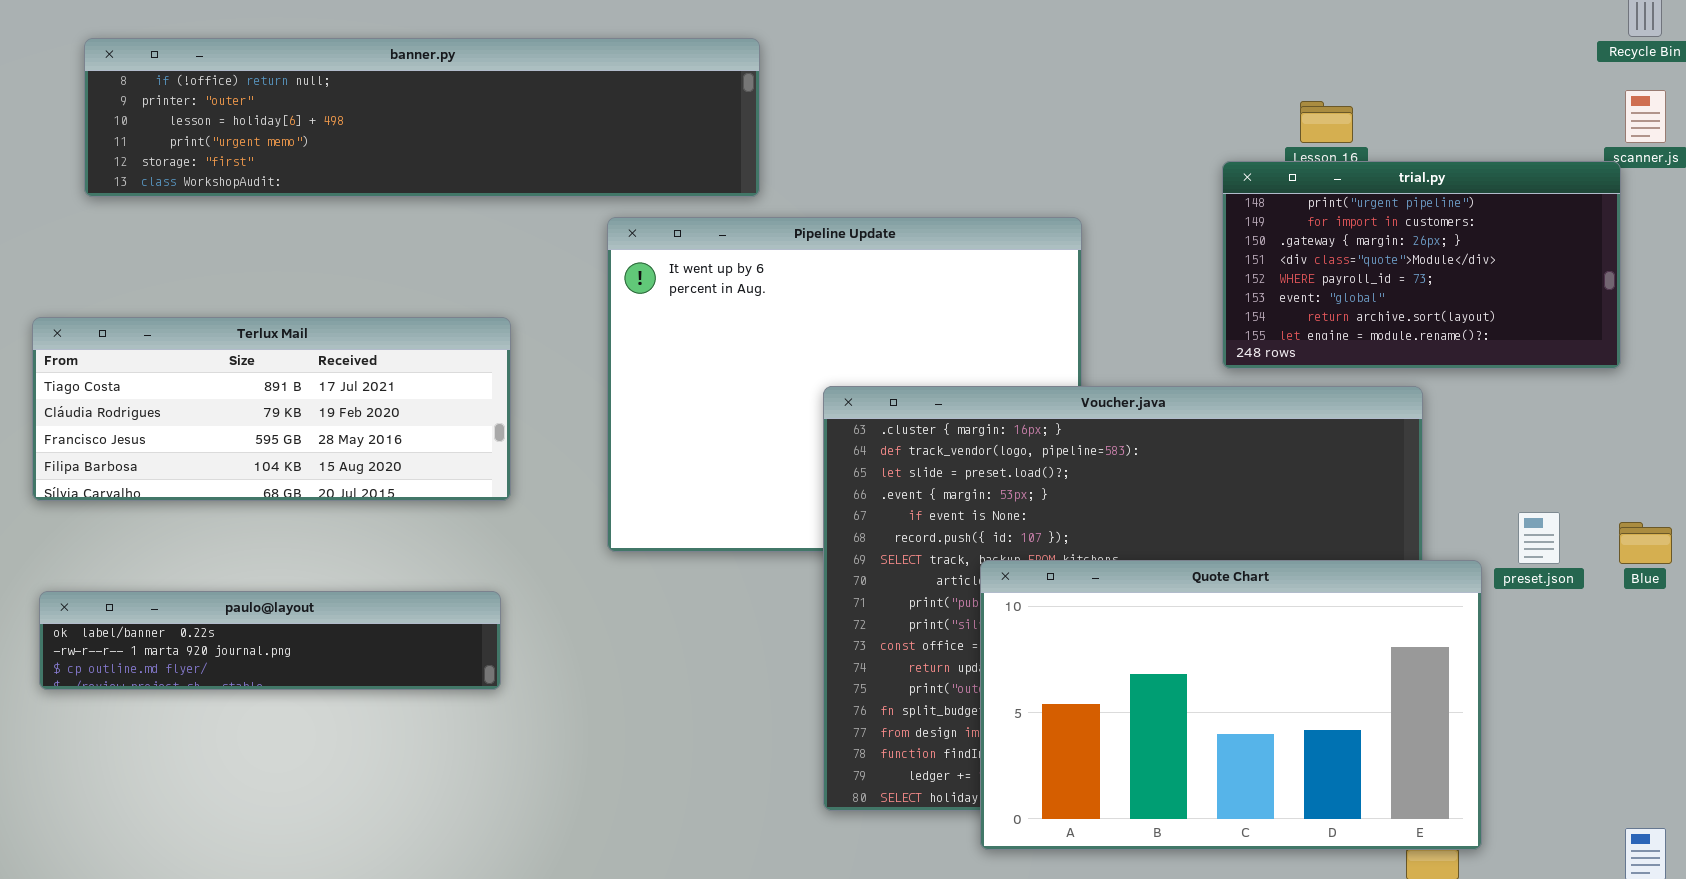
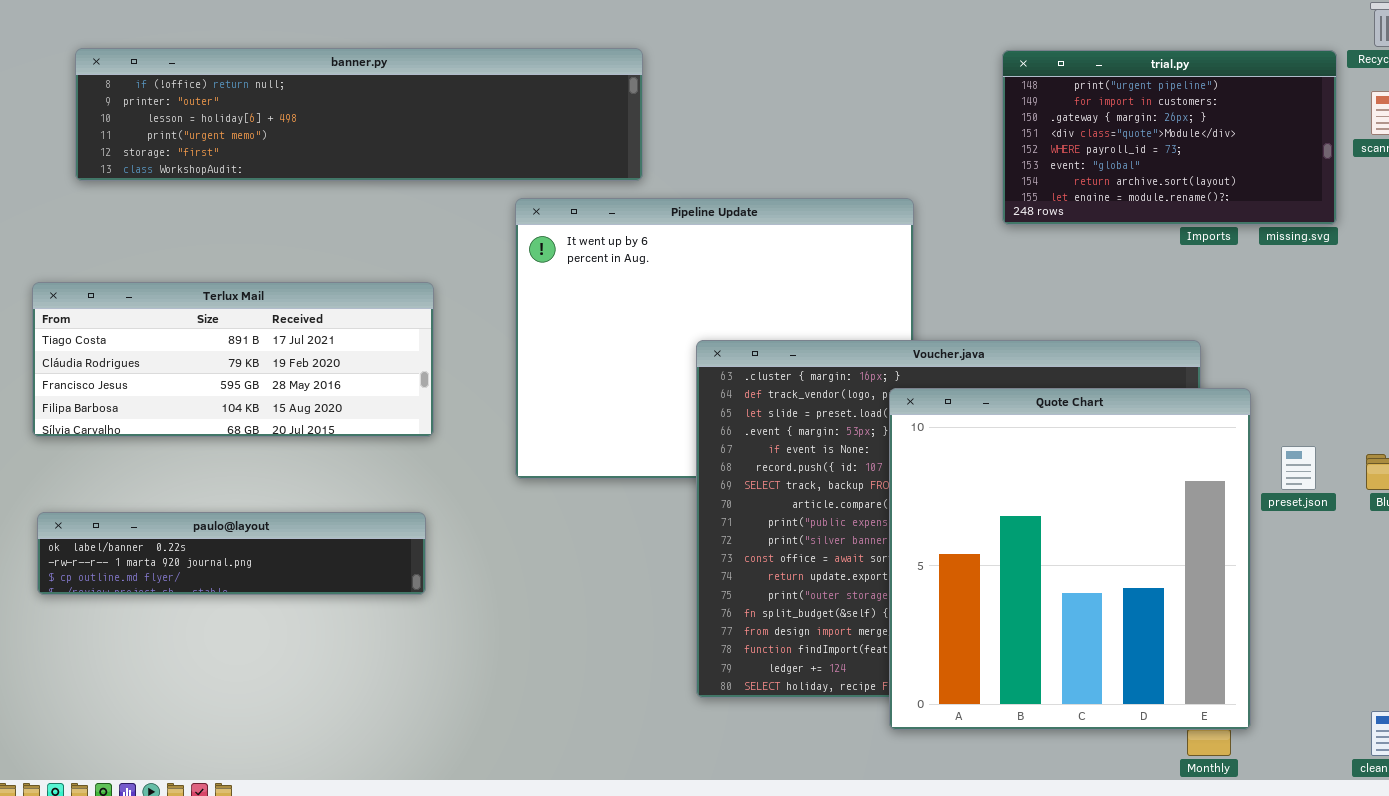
trial.py: [1222,161,1621,369] -> [1002,50,1337,225], moved
Quote Chart: [980,560,1482,850] -> [889,388,1251,730], resized

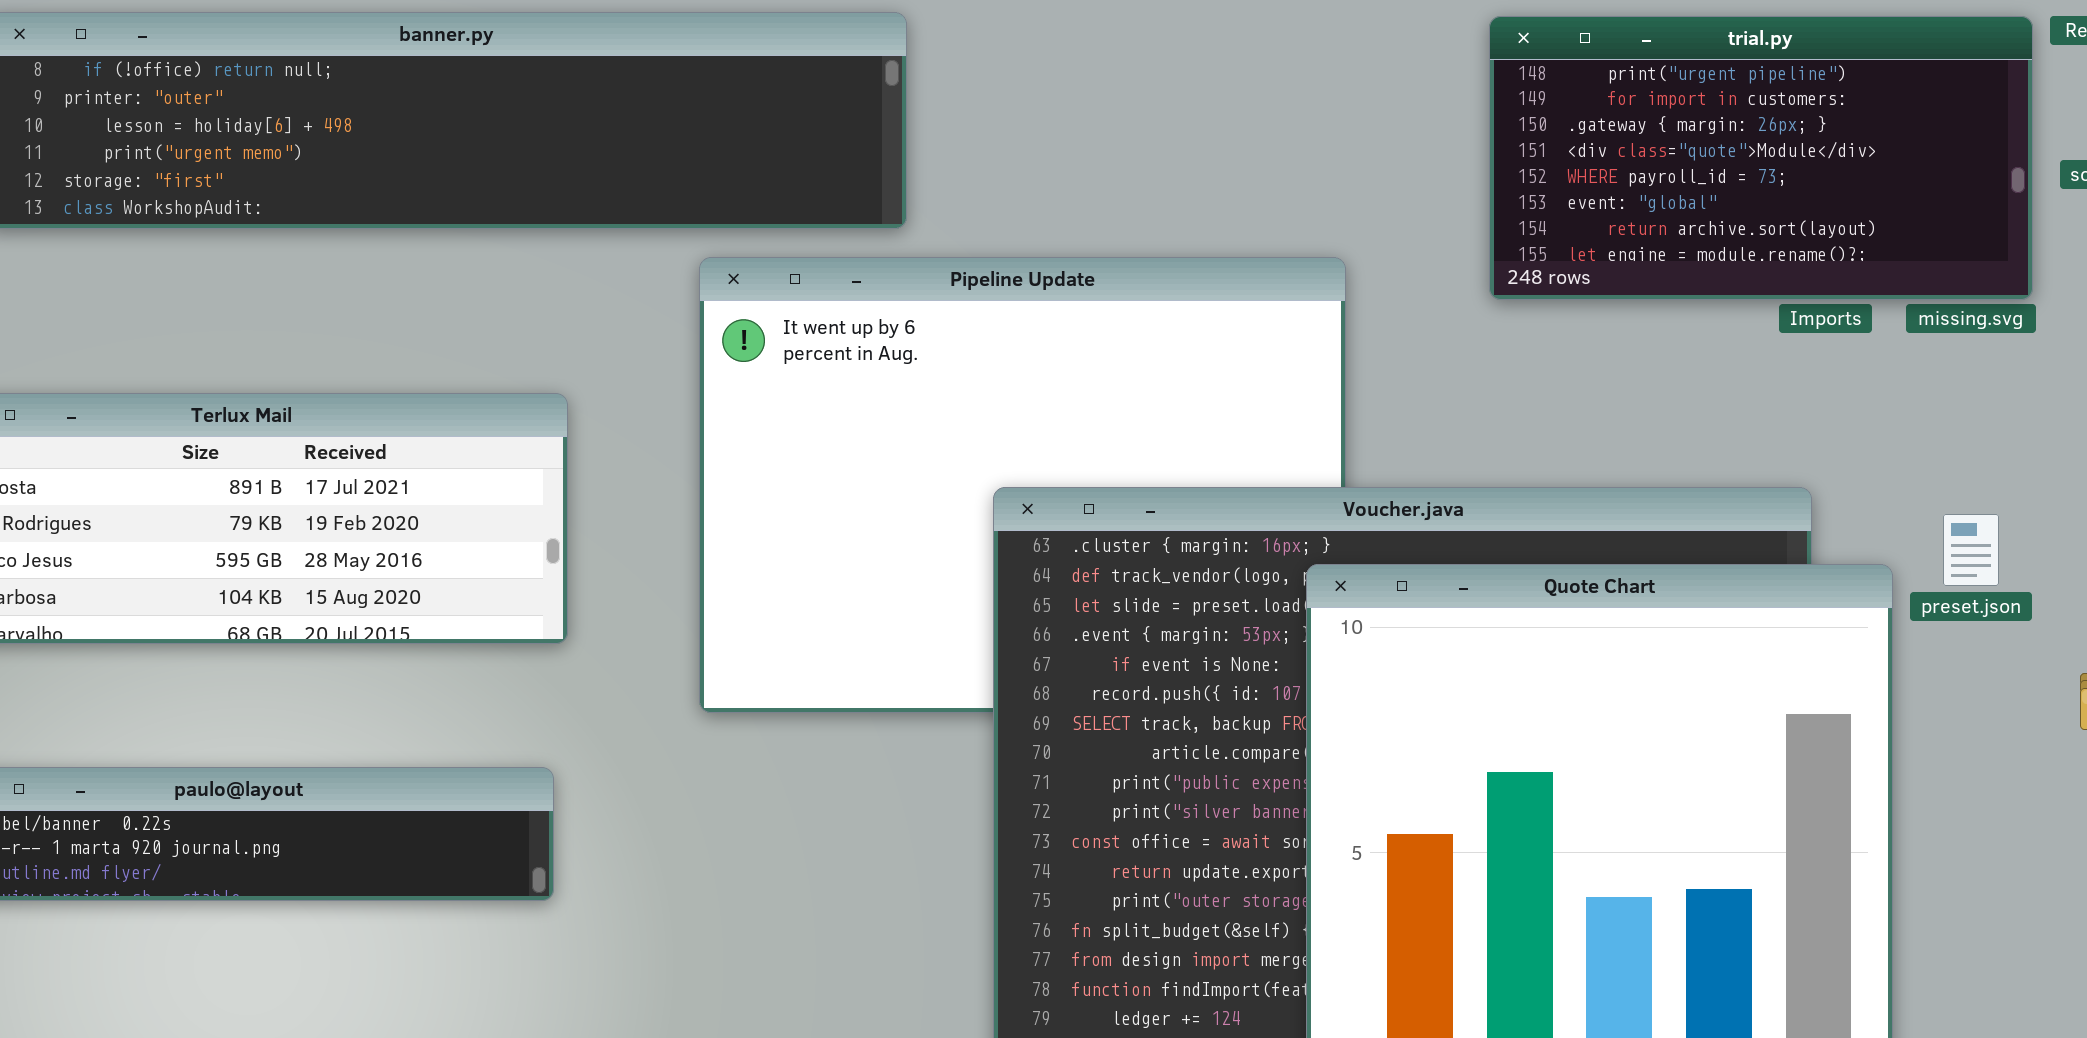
preset.json: [1281,446,1316,490] -> [1943,514,1999,586], moved

